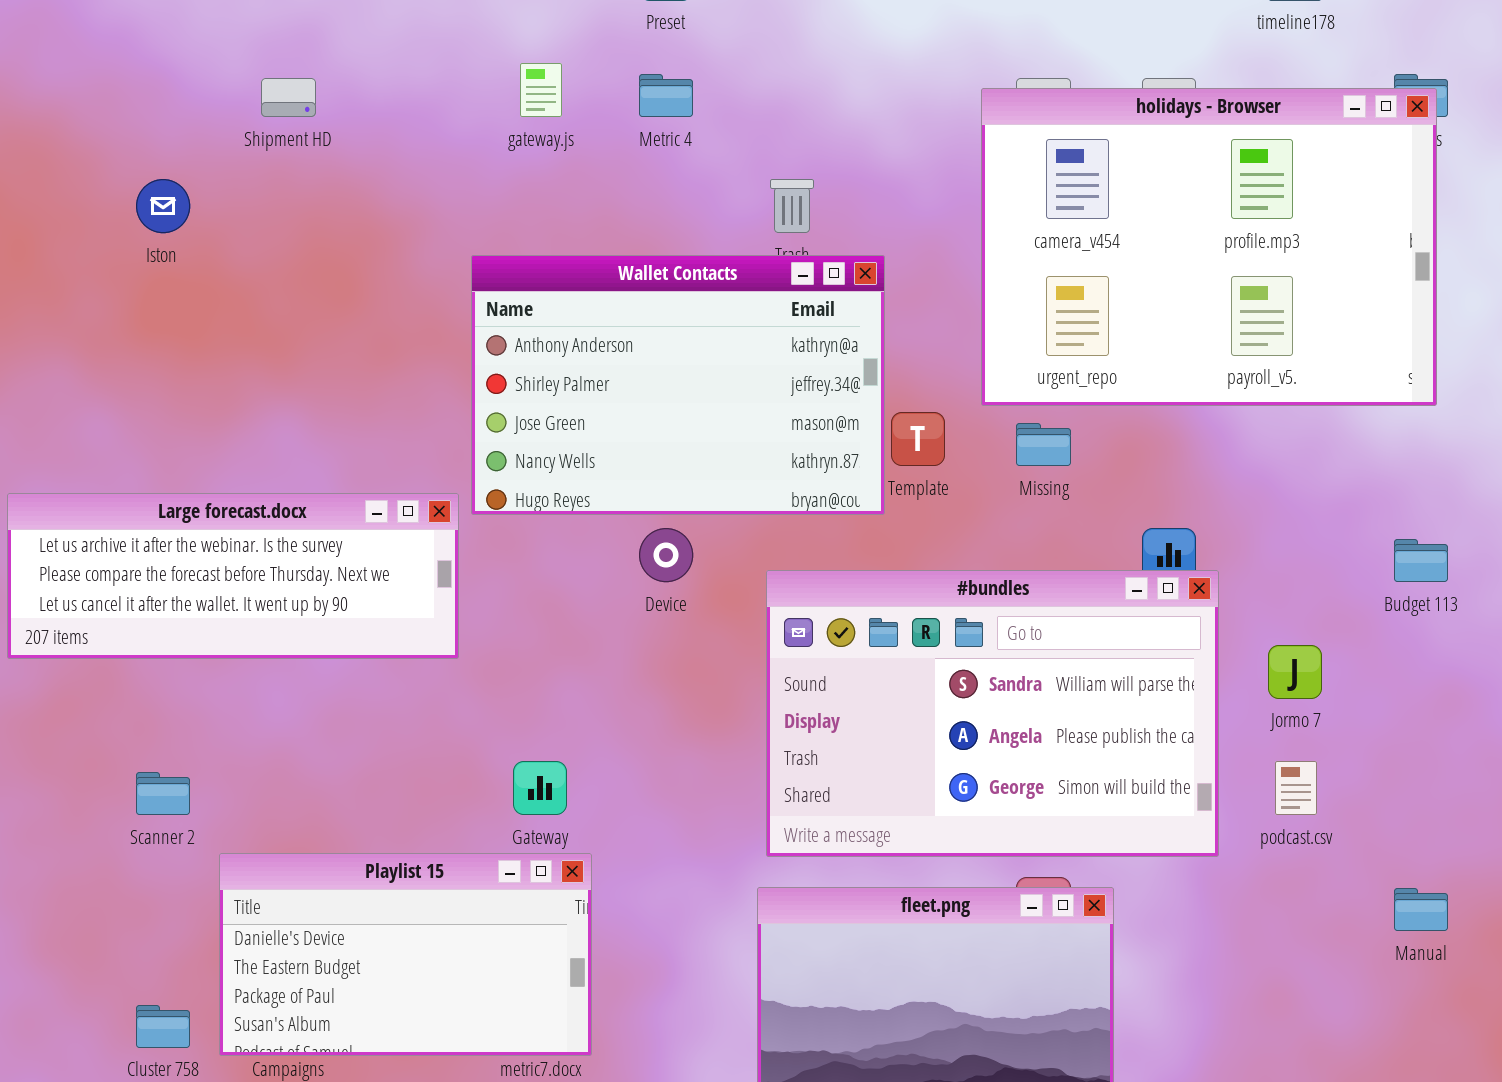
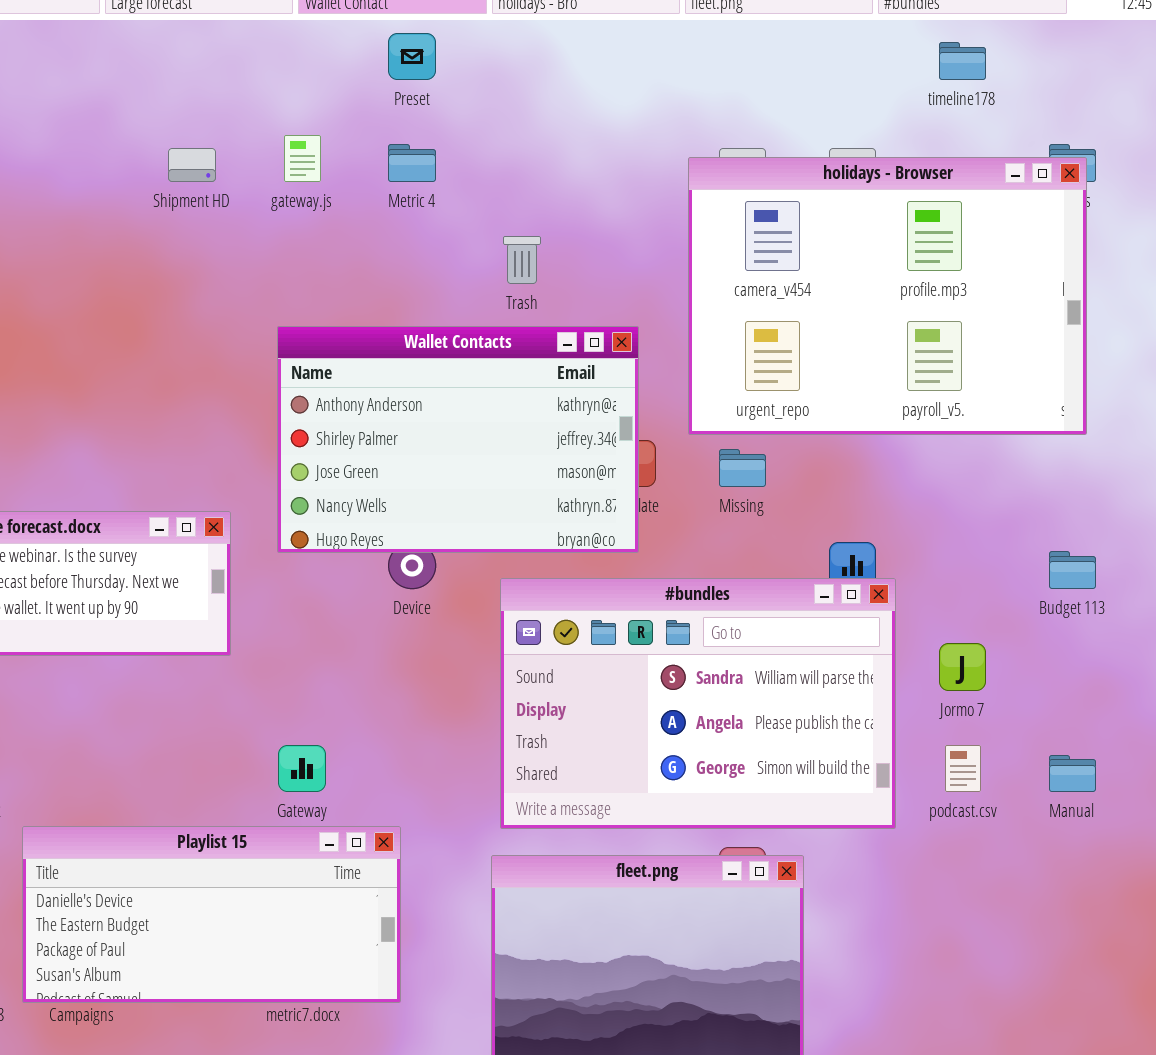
Shipment HD: [261,78,316,117] -> [168,148,216,182], moved
Wallet Contacts: [471,255,885,515] -> [277,326,639,553], moved
Playlist 15: [219,853,592,1056] -> [22,826,401,1003], resized
Manual: [1394,888,1448,931] -> [1049,755,1096,792], moved

